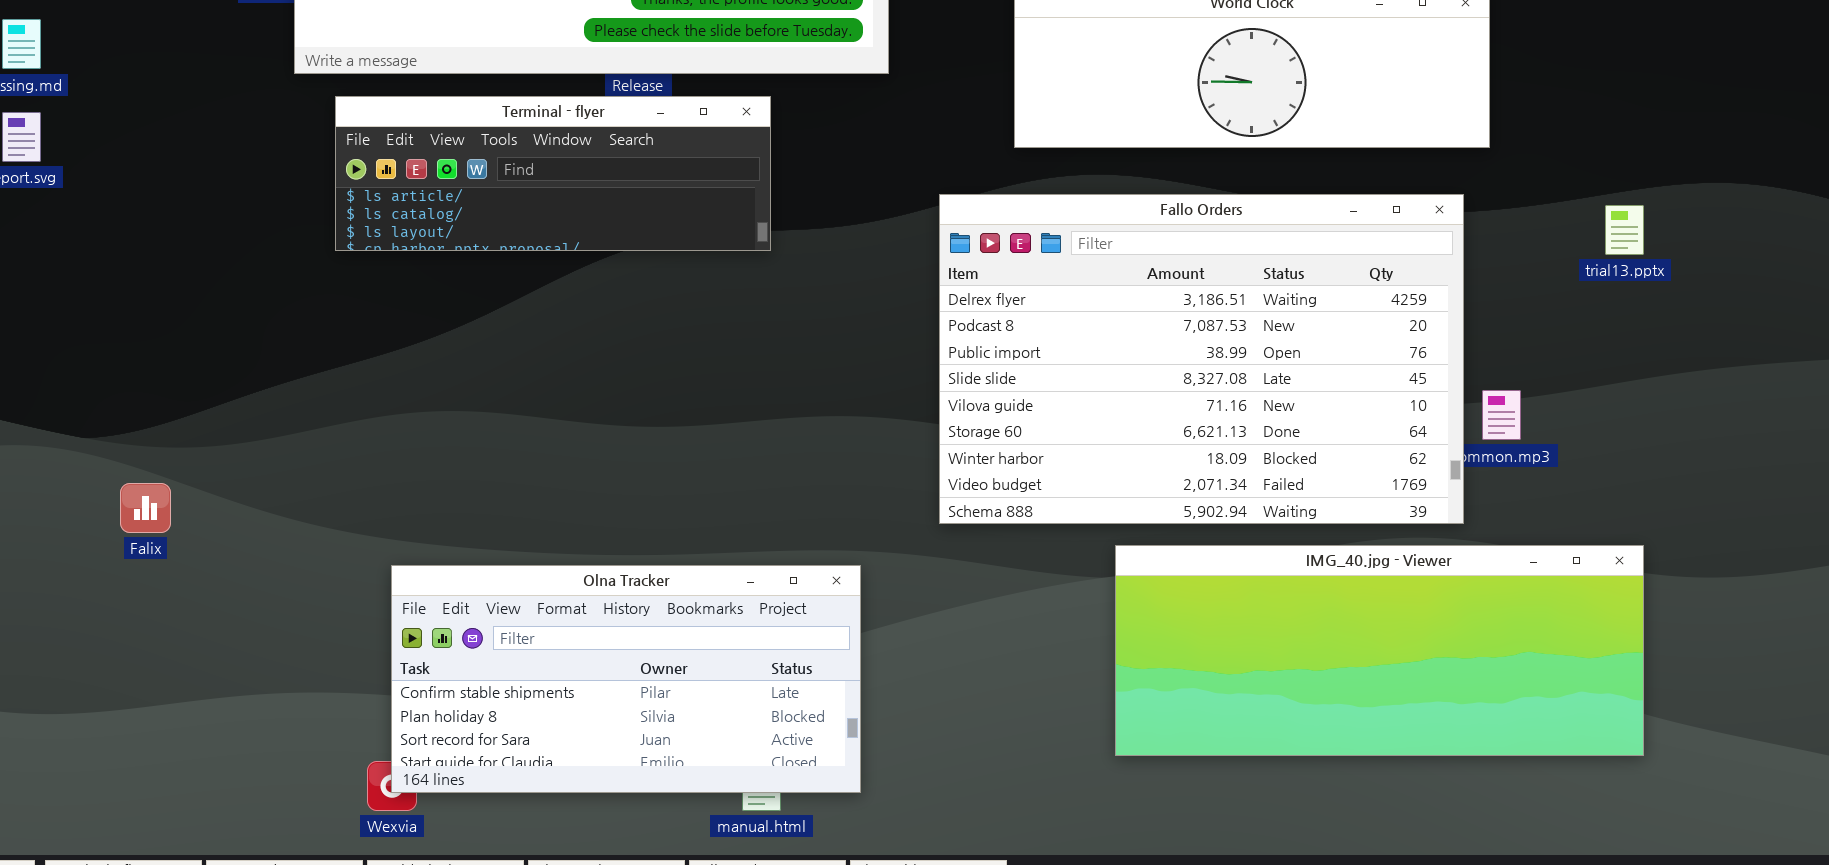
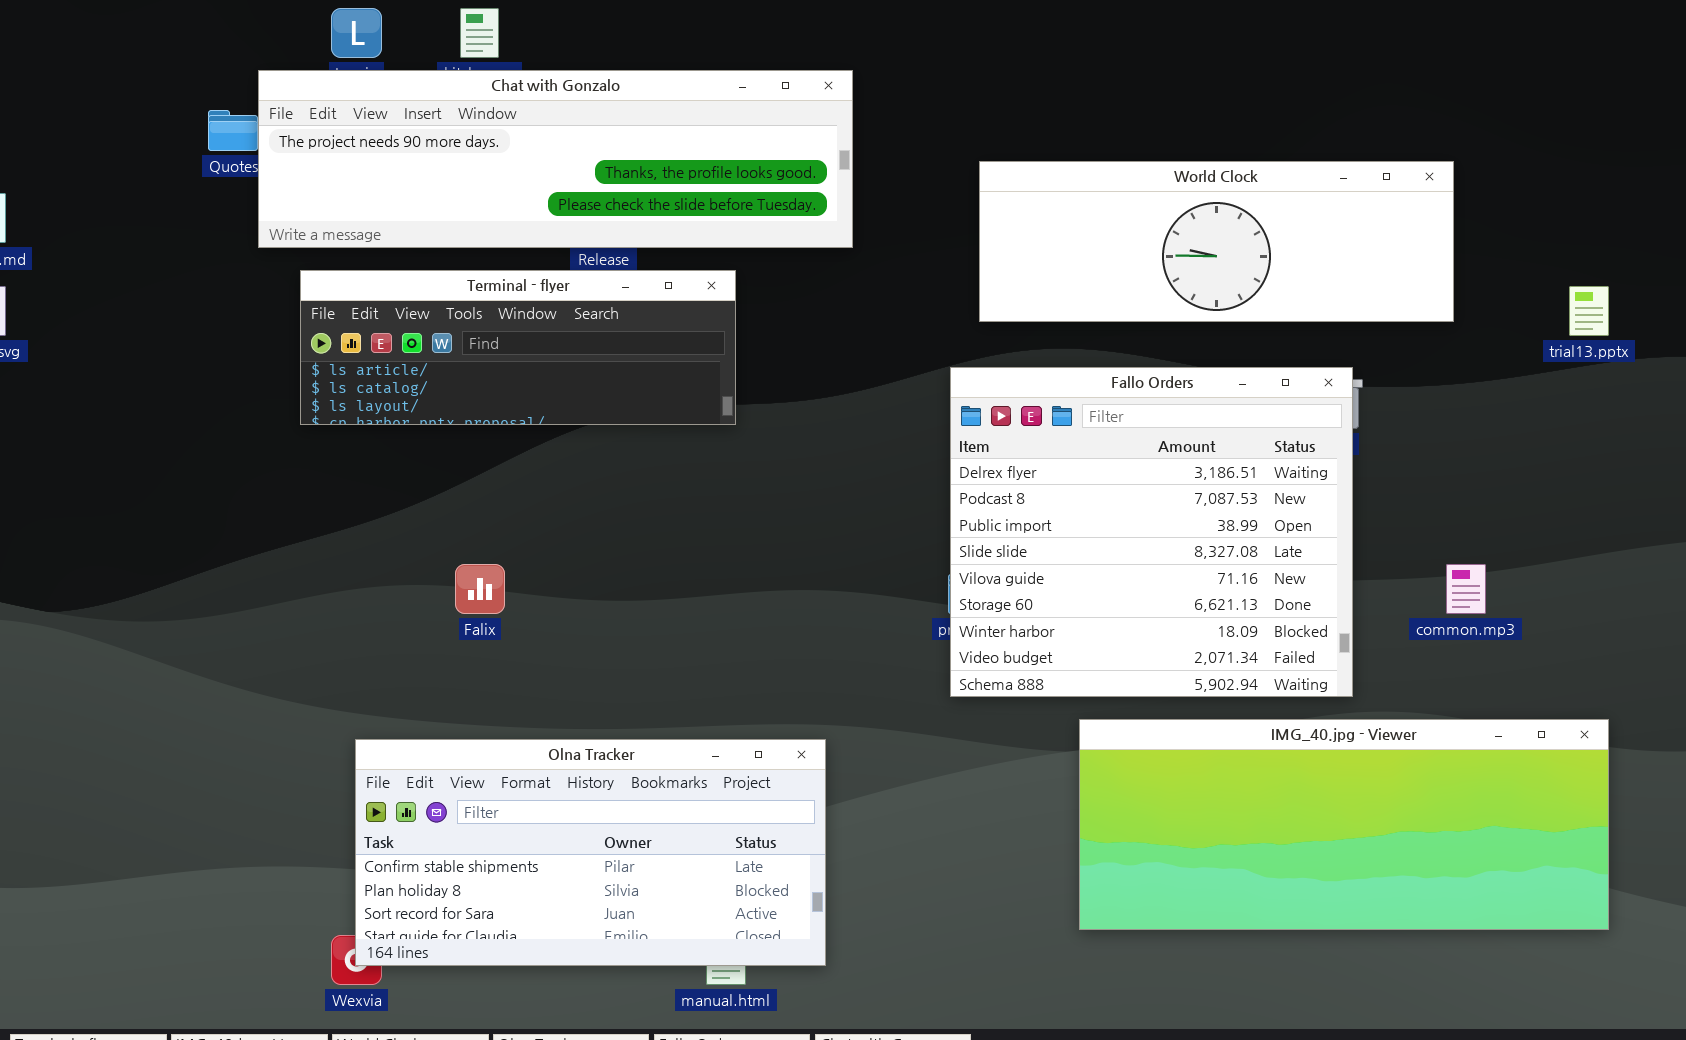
Fallo Orders: [939,194,1464,524] -> [950,367,1353,697], moved, resized
trial13.pptx: [1605,205,1644,255] -> [1569,286,1609,336], moved
Falix: [120,483,171,533] -> [455,564,505,614], moved

